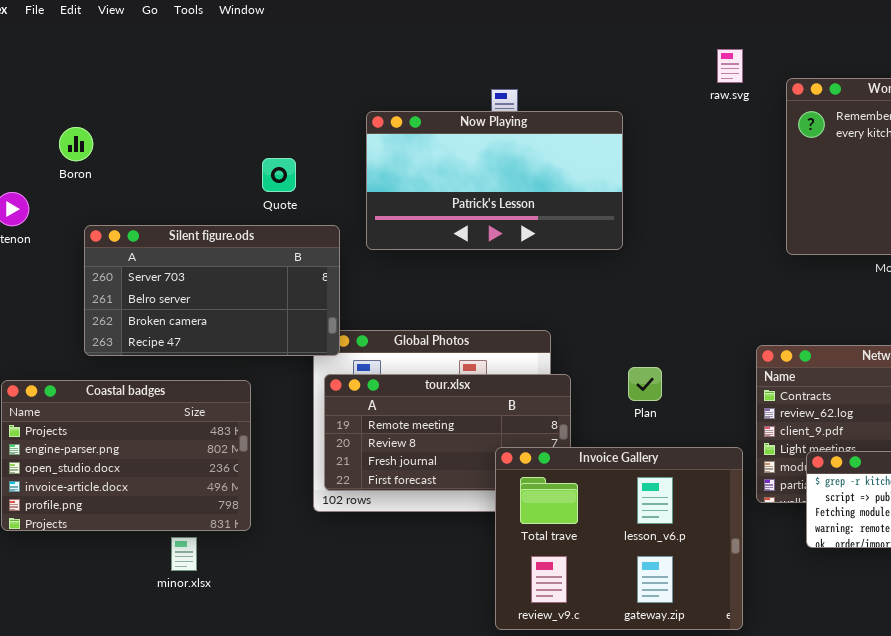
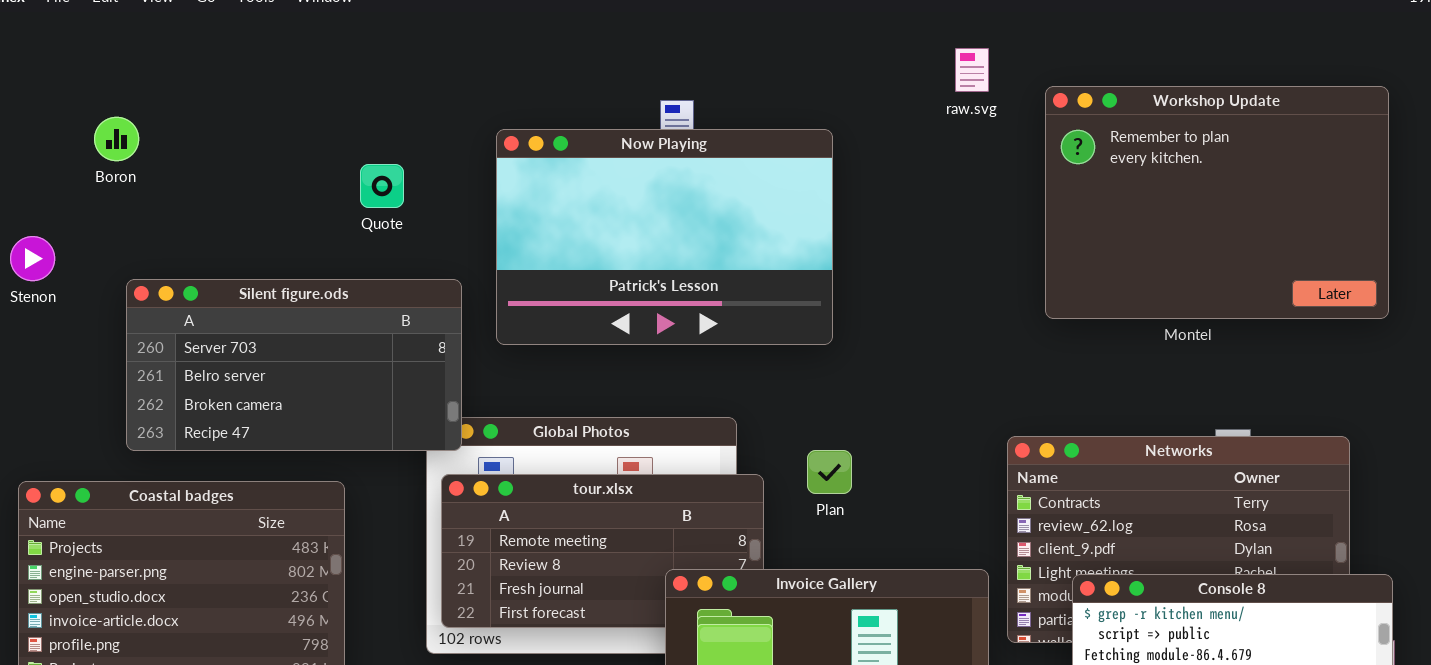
Now Playing: [366,111,623,250] -> [496,129,833,345], resized
Boron: [59,127,93,161] -> [94,117,139,161], moved
Quote: [262,158,296,192] -> [360,164,404,208], moved
Plan: [628,367,662,401] -> [807,450,852,494], moved

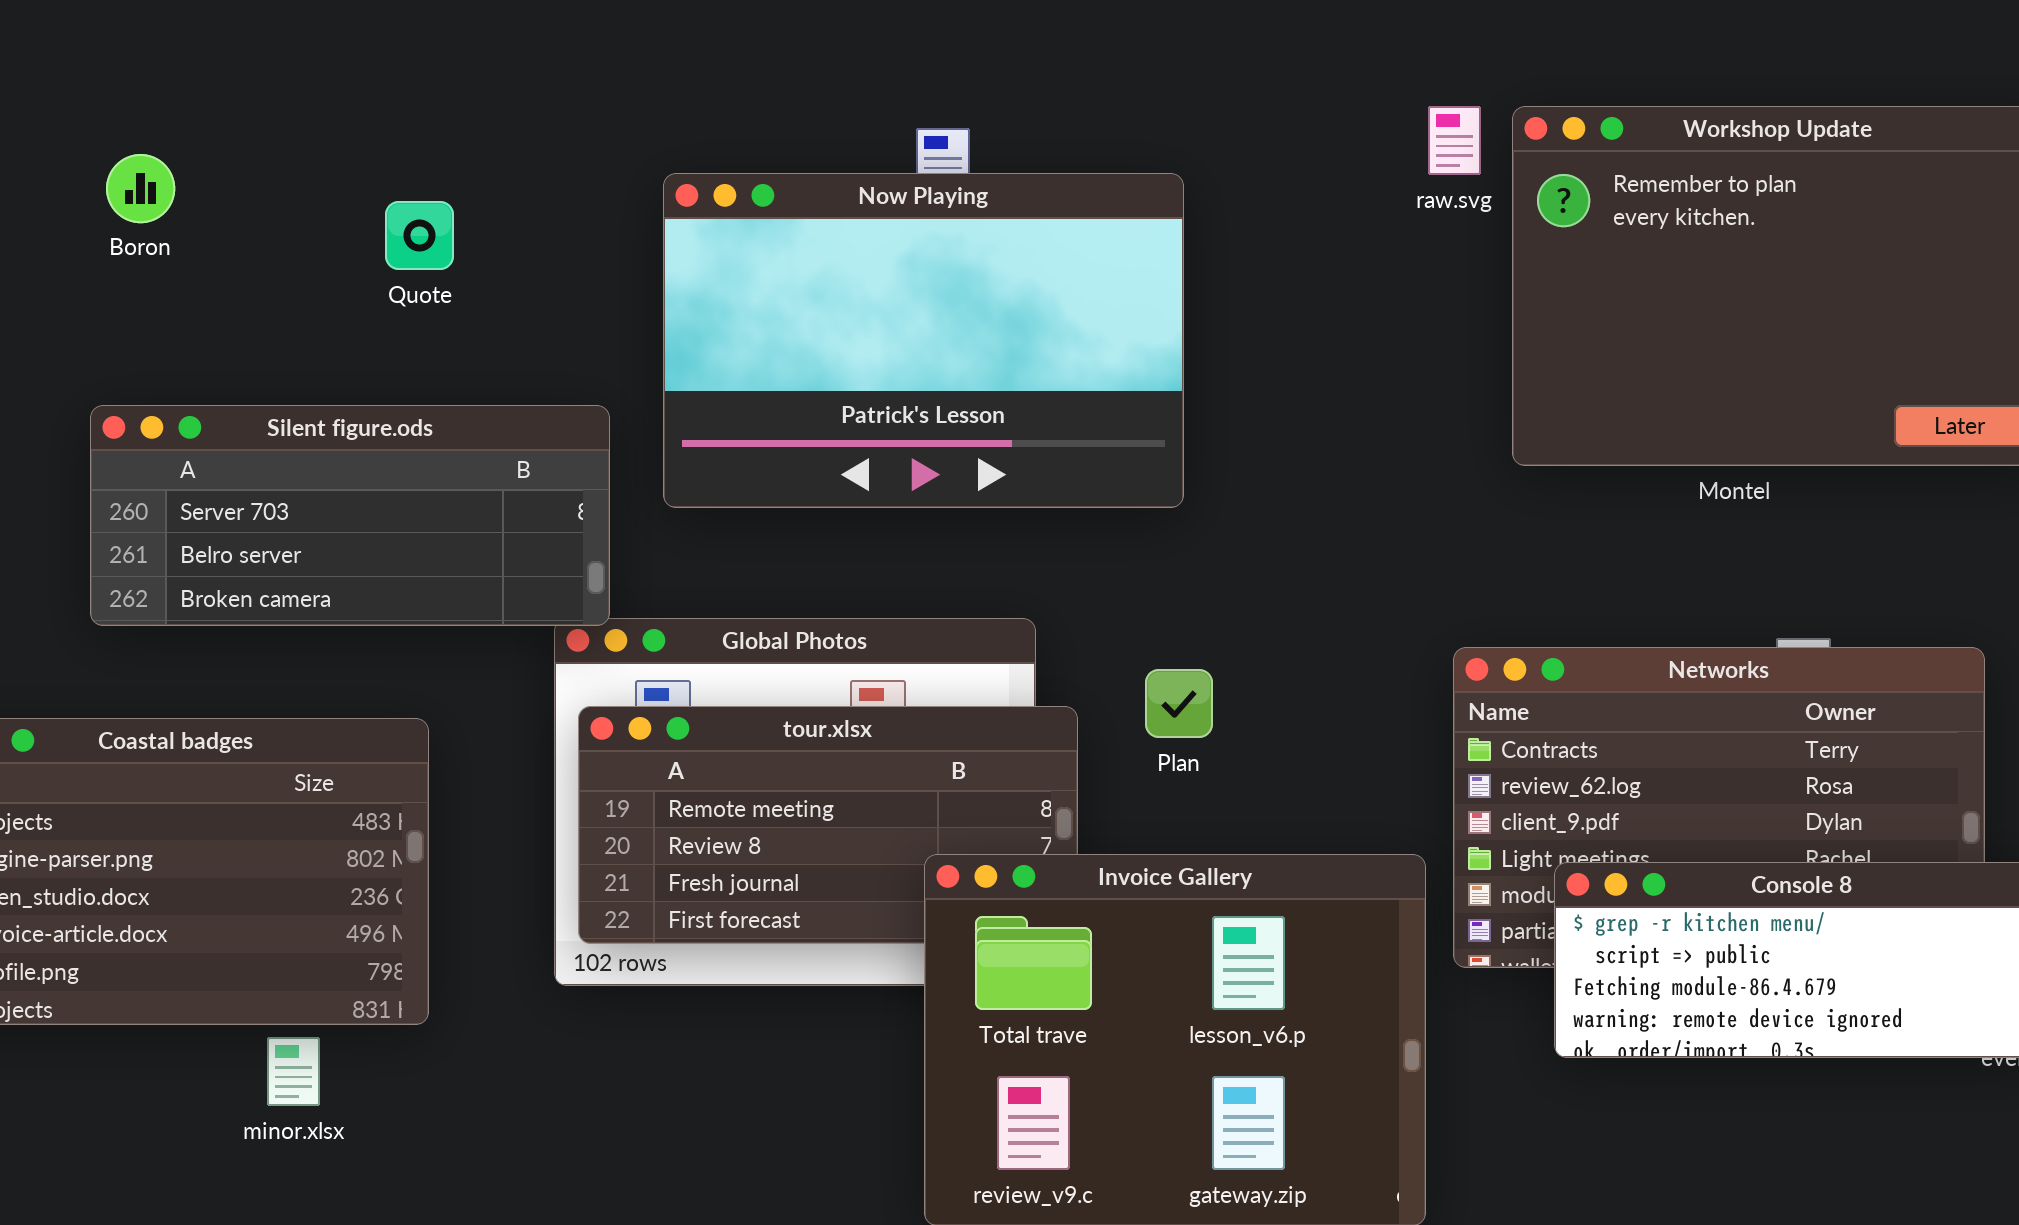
raw.svg: [955,48,989,92] -> [1428,106,1481,175], moved
Boron: [94,117,139,161] -> [106,154,175,223], moved
Quote: [360,164,404,208] -> [385,201,454,270], moved
Silent figure.ods: [126,279,462,451] -> [90,405,610,626], resized

